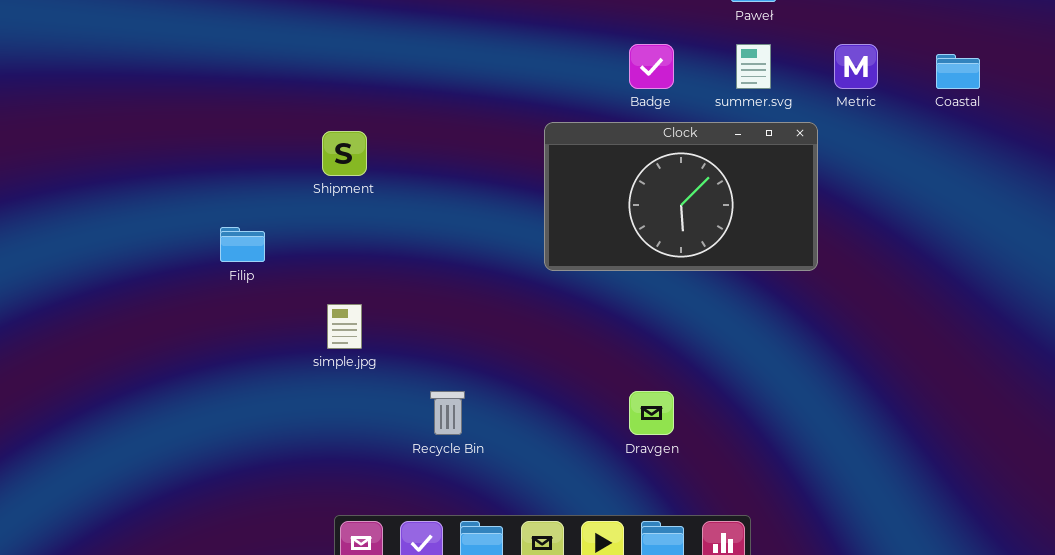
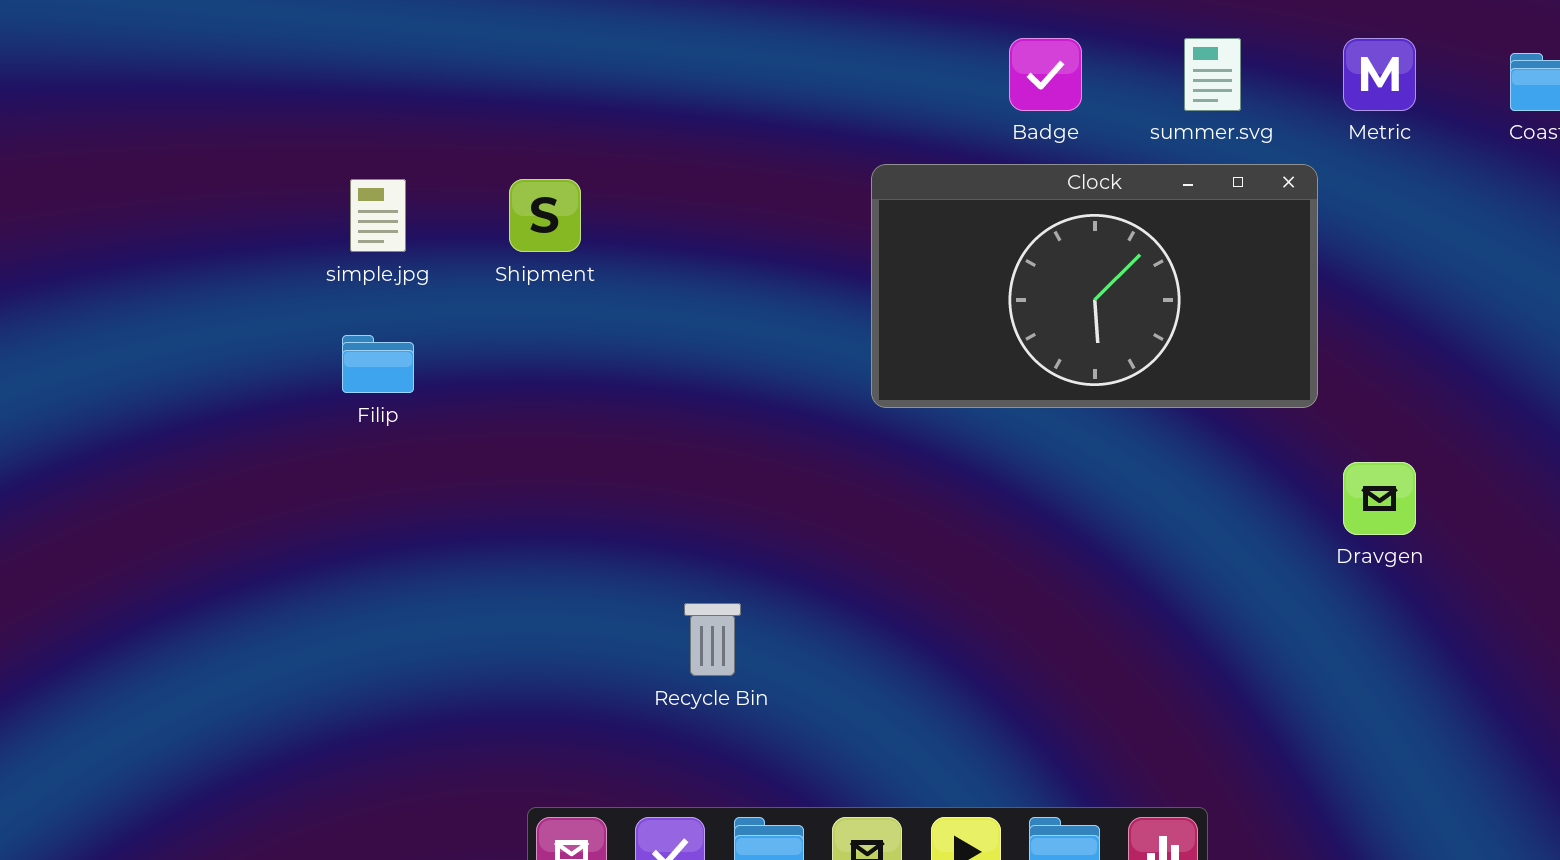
simple.jpg: [327,304,362,349] -> [350,179,406,252], moved
Dravgen: [629,391,674,435] -> [1343,462,1416,535], moved

